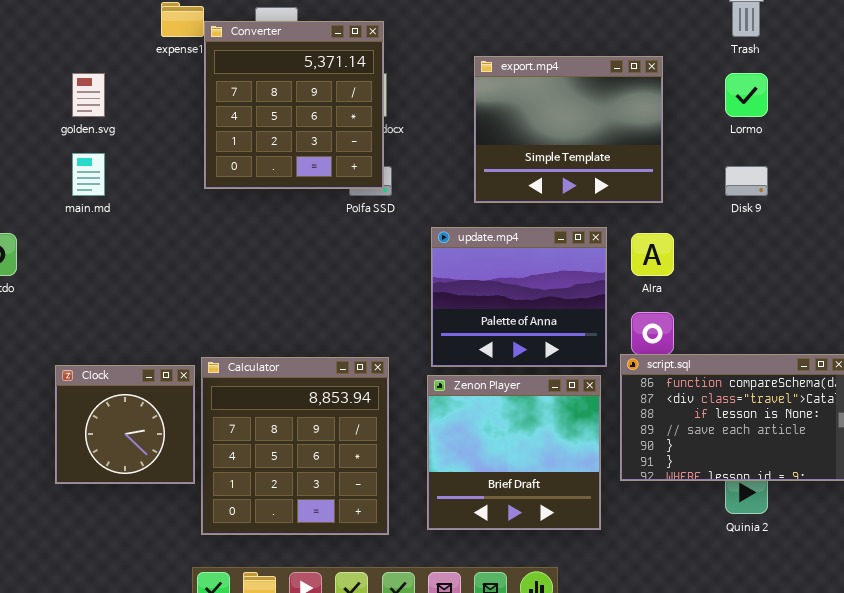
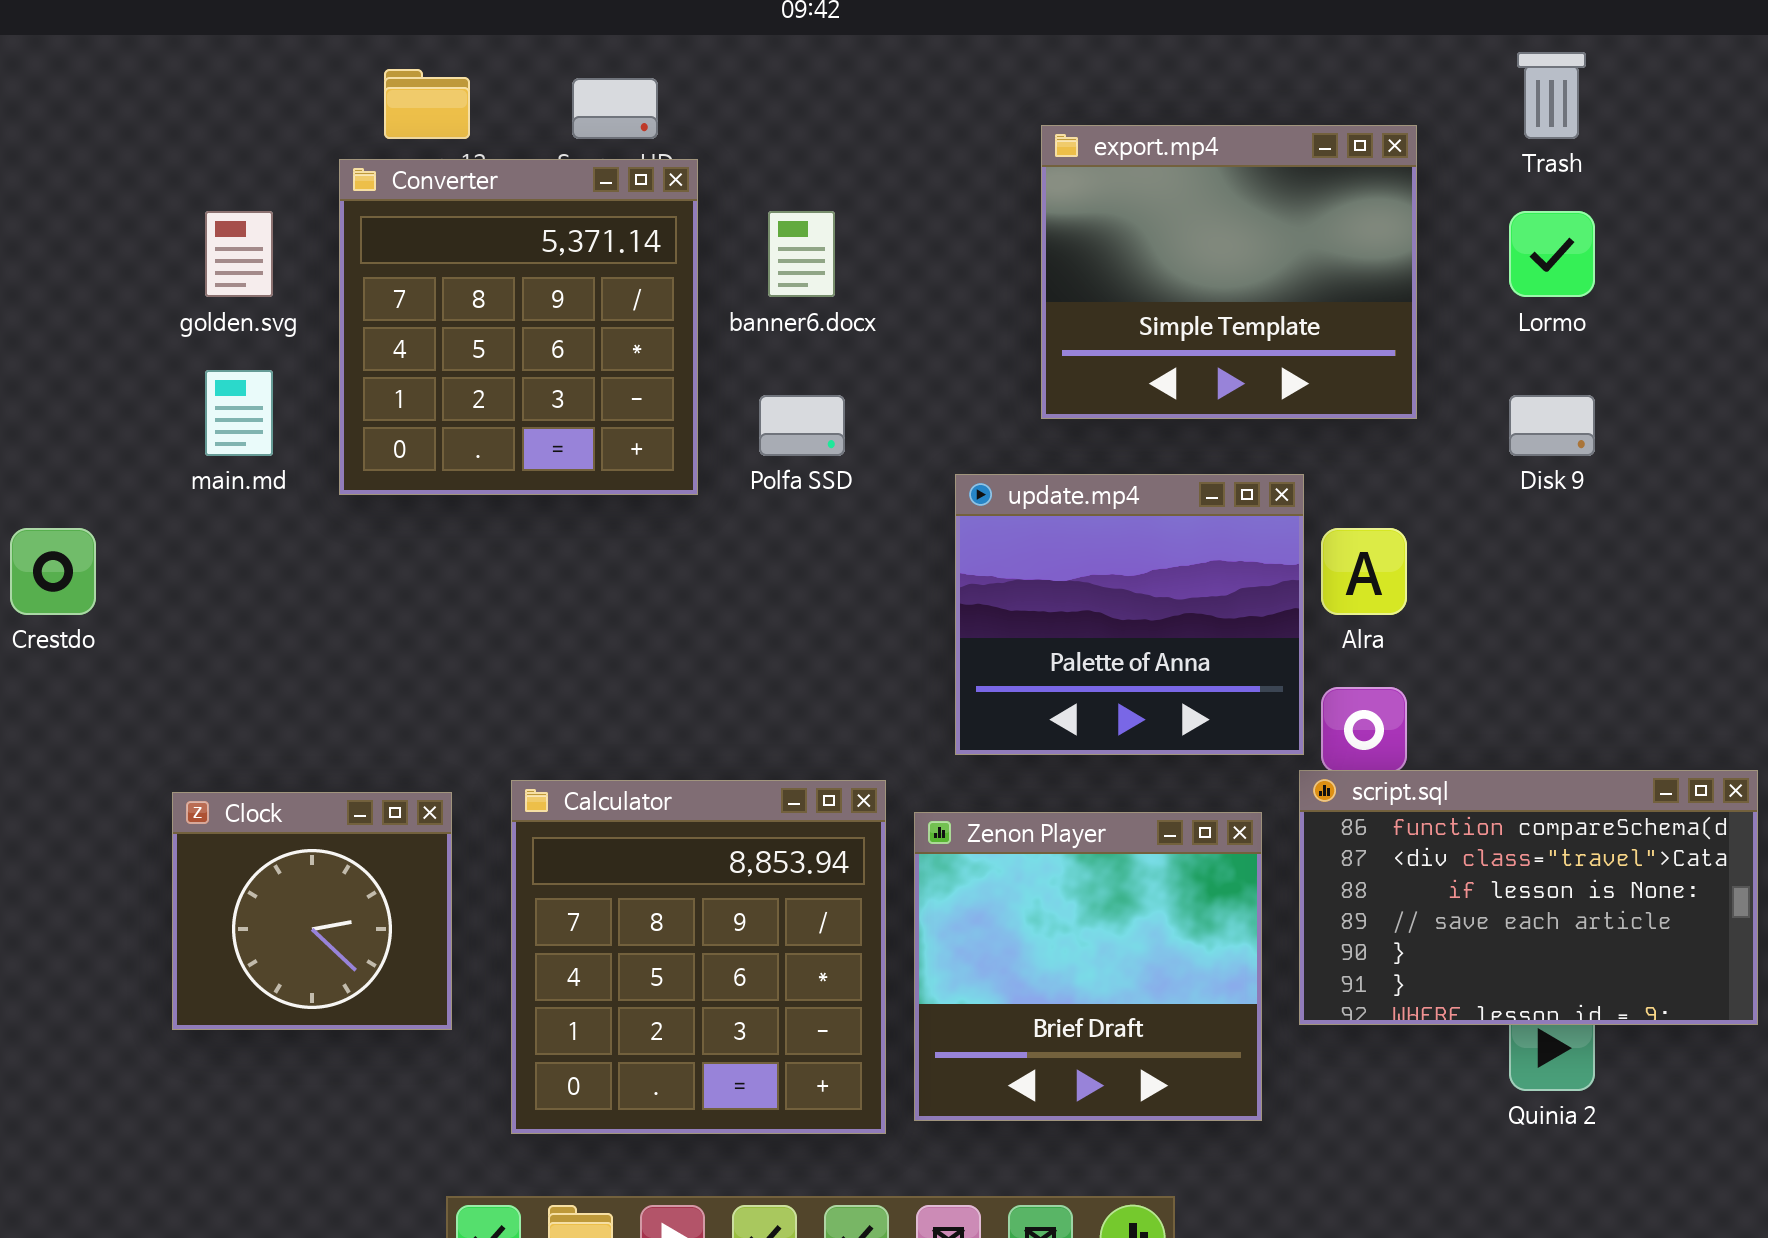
Converter: [204,21,384,189] -> [339,159,698,495], moved
export.mp4: [474,56,663,203] -> [1041,125,1417,419], moved
update.mp4: [431,227,607,367] -> [955,474,1304,755], moved
Calculator: [201,357,389,535] -> [511,780,886,1134], moved

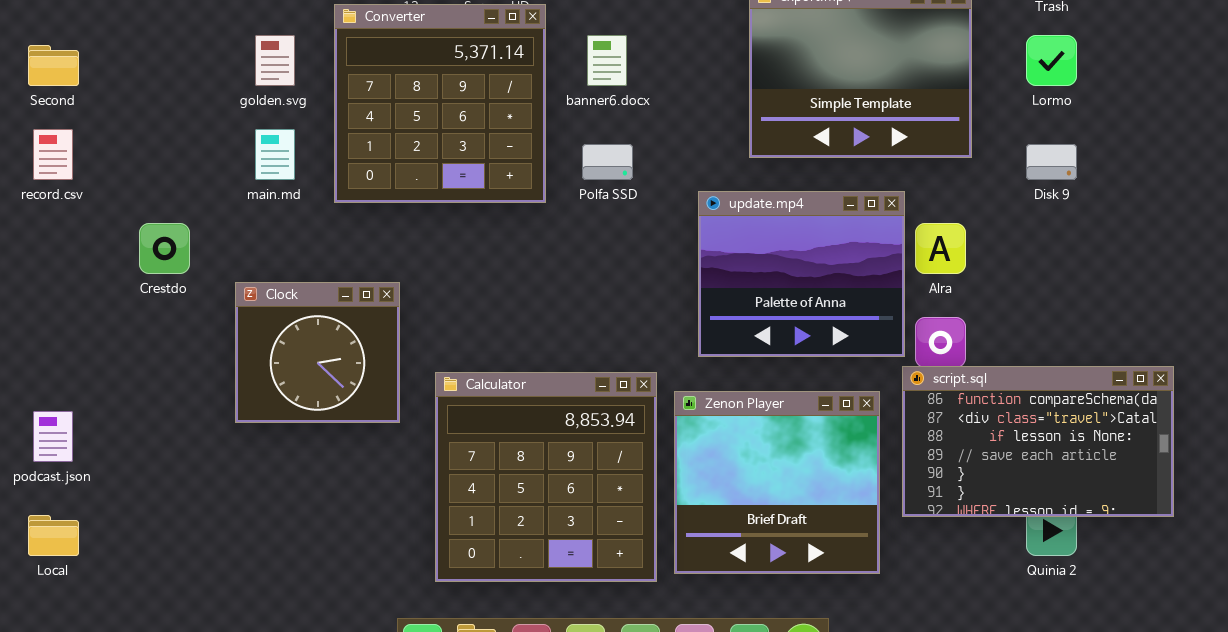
Clock: [172,792,452,1030] -> [235,282,400,423], moved

